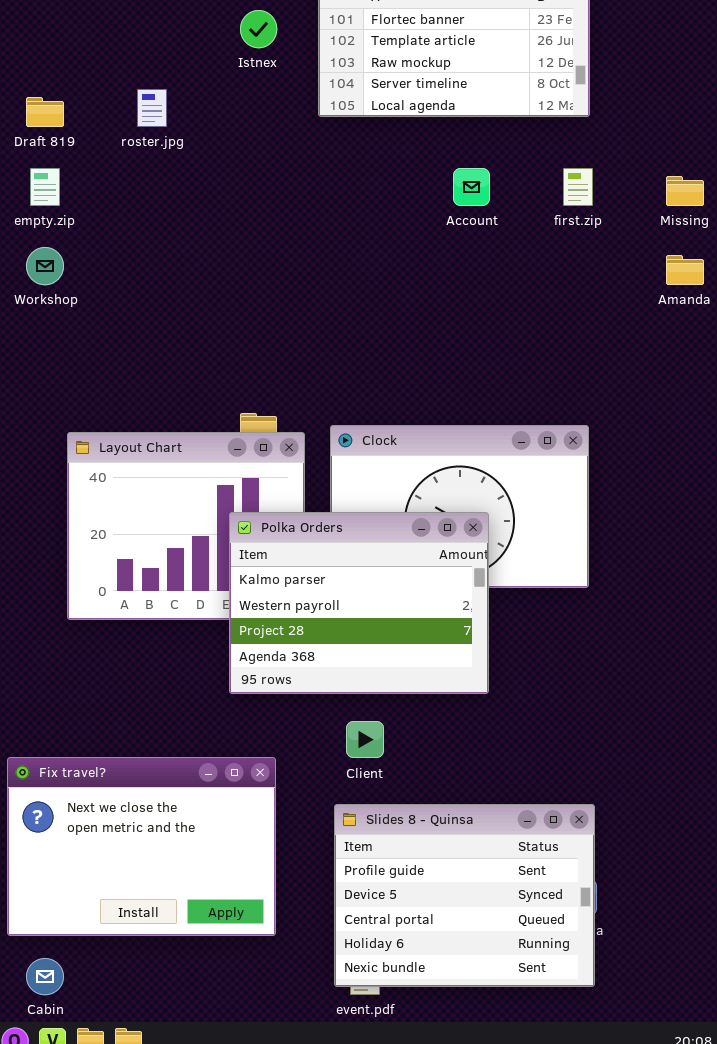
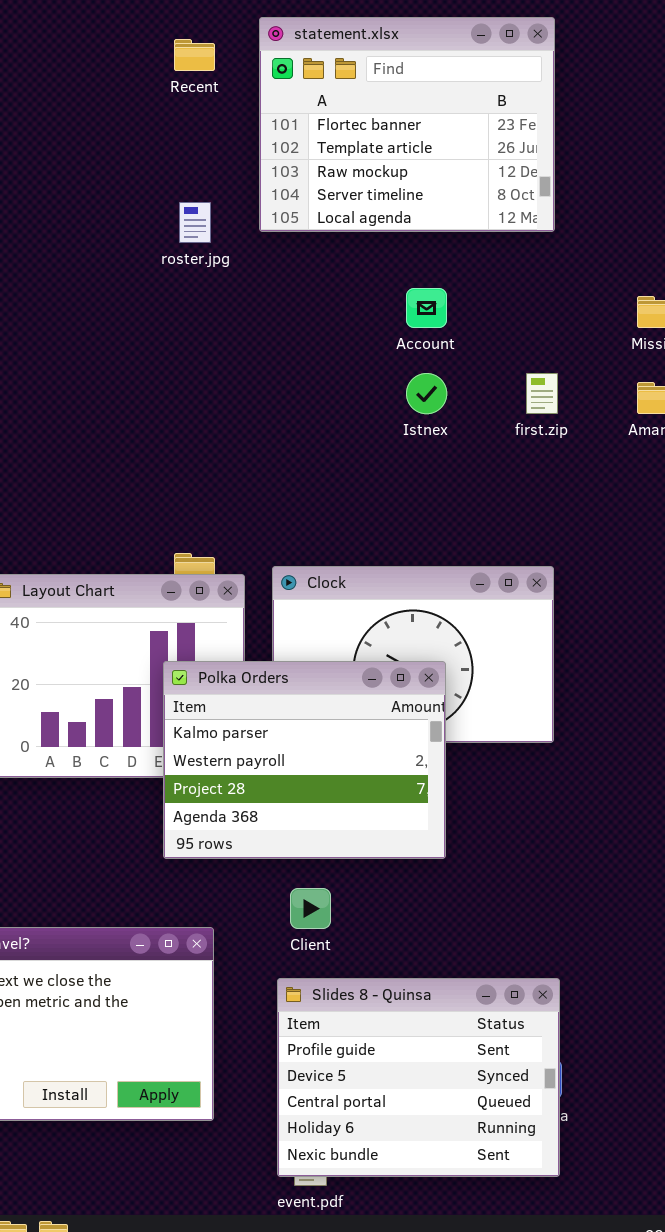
Istnex: [240,10,277,48] -> [406,373,447,414], moved
roster.jpg: [137,89,167,127] -> [179,202,211,243], moved
first.zip: [563,168,593,206] -> [526,373,558,414], moved

